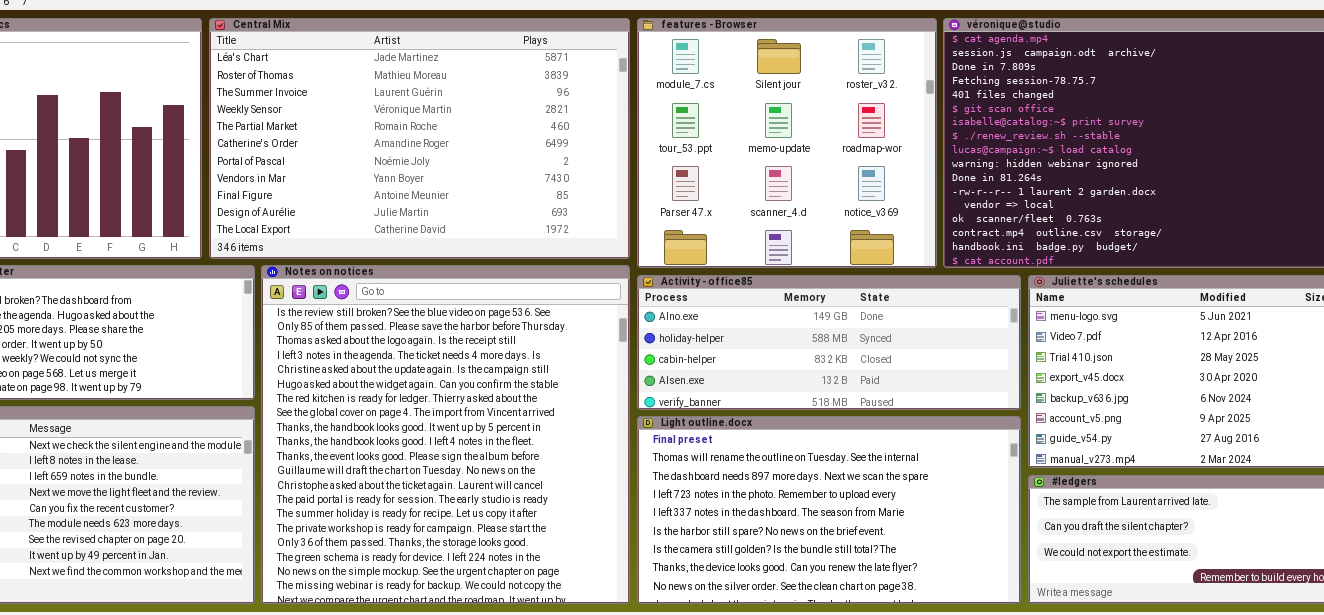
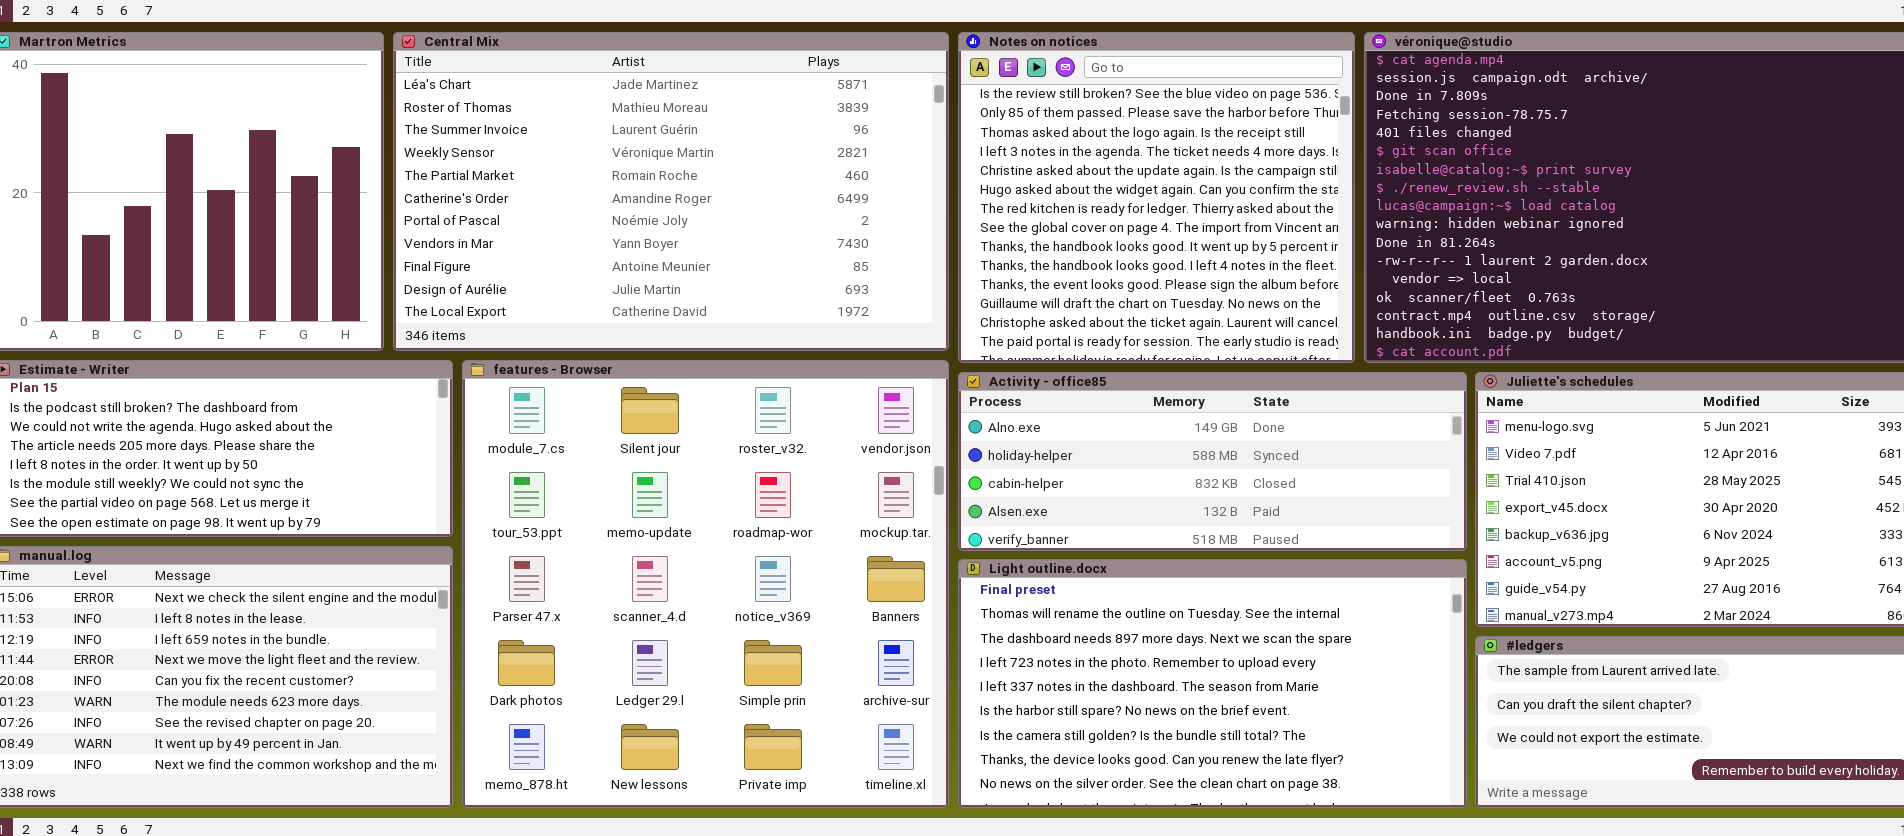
features - Browser: [637,18,937,268] -> [462,360,949,808], moved, resized
Notes on notices: [261,265,630,604] -> [958,32,1355,363], moved, resized

